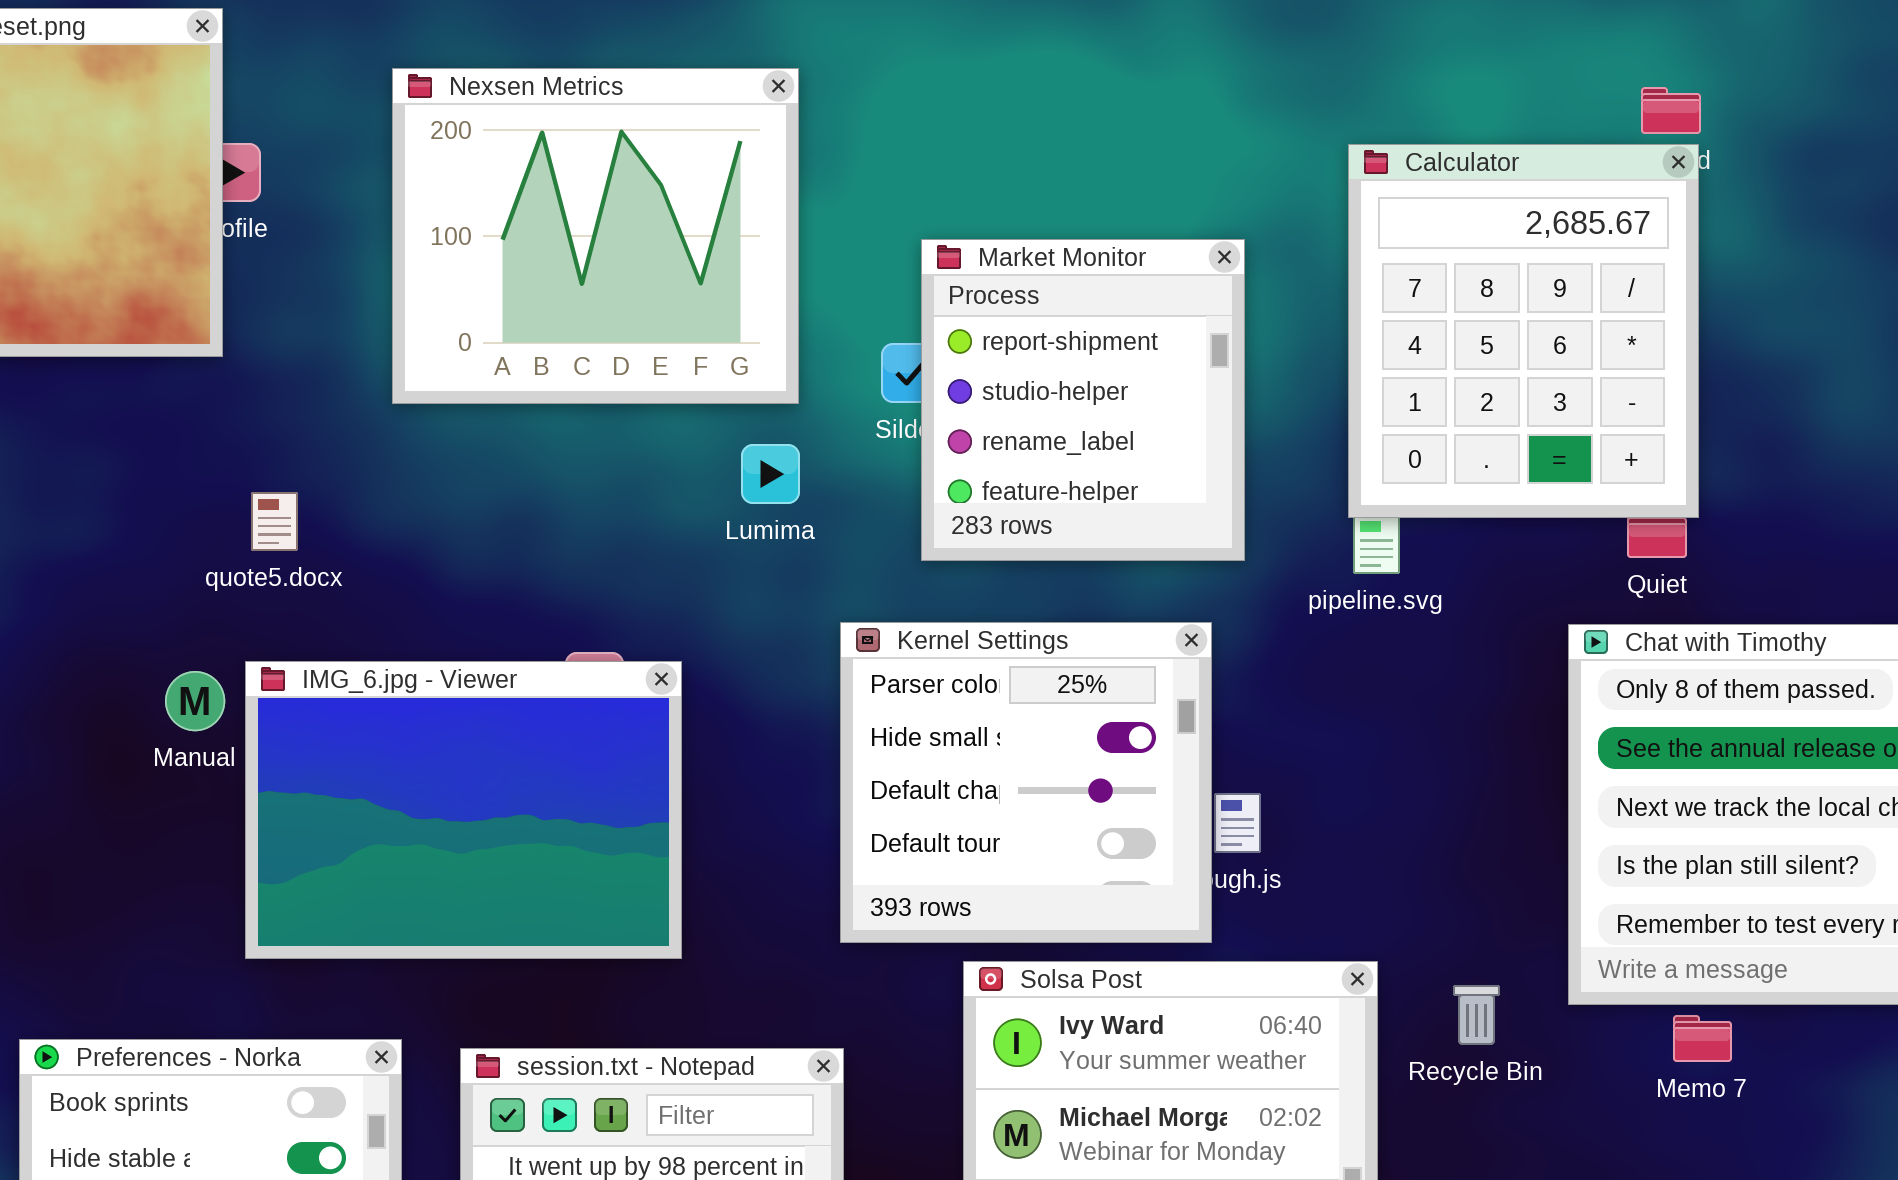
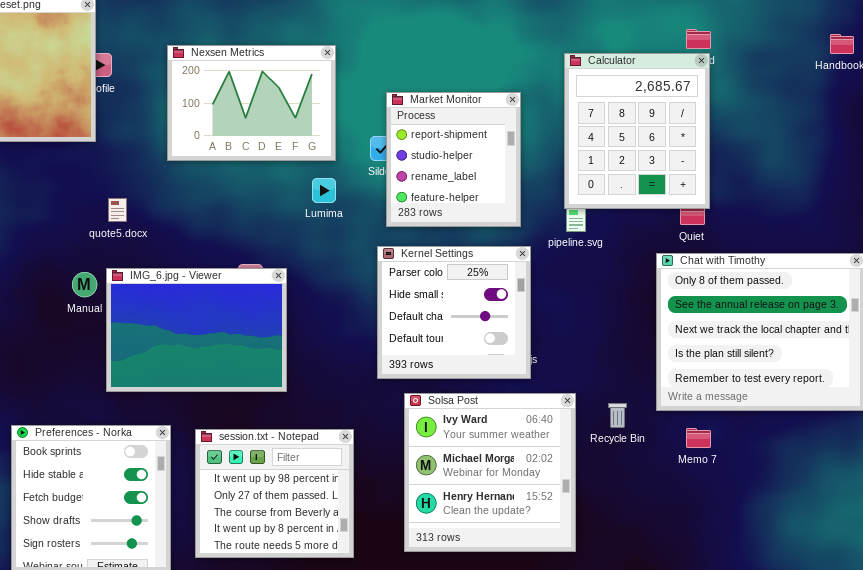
Nexsen Metrics: [392,68,799,404] -> [167,45,336,161], resized
Kernel Settings: [840,622,1212,943] -> [377,246,531,379], moved
Memo 7: [1673,1015,1732,1062] -> [686,428,711,448], moved

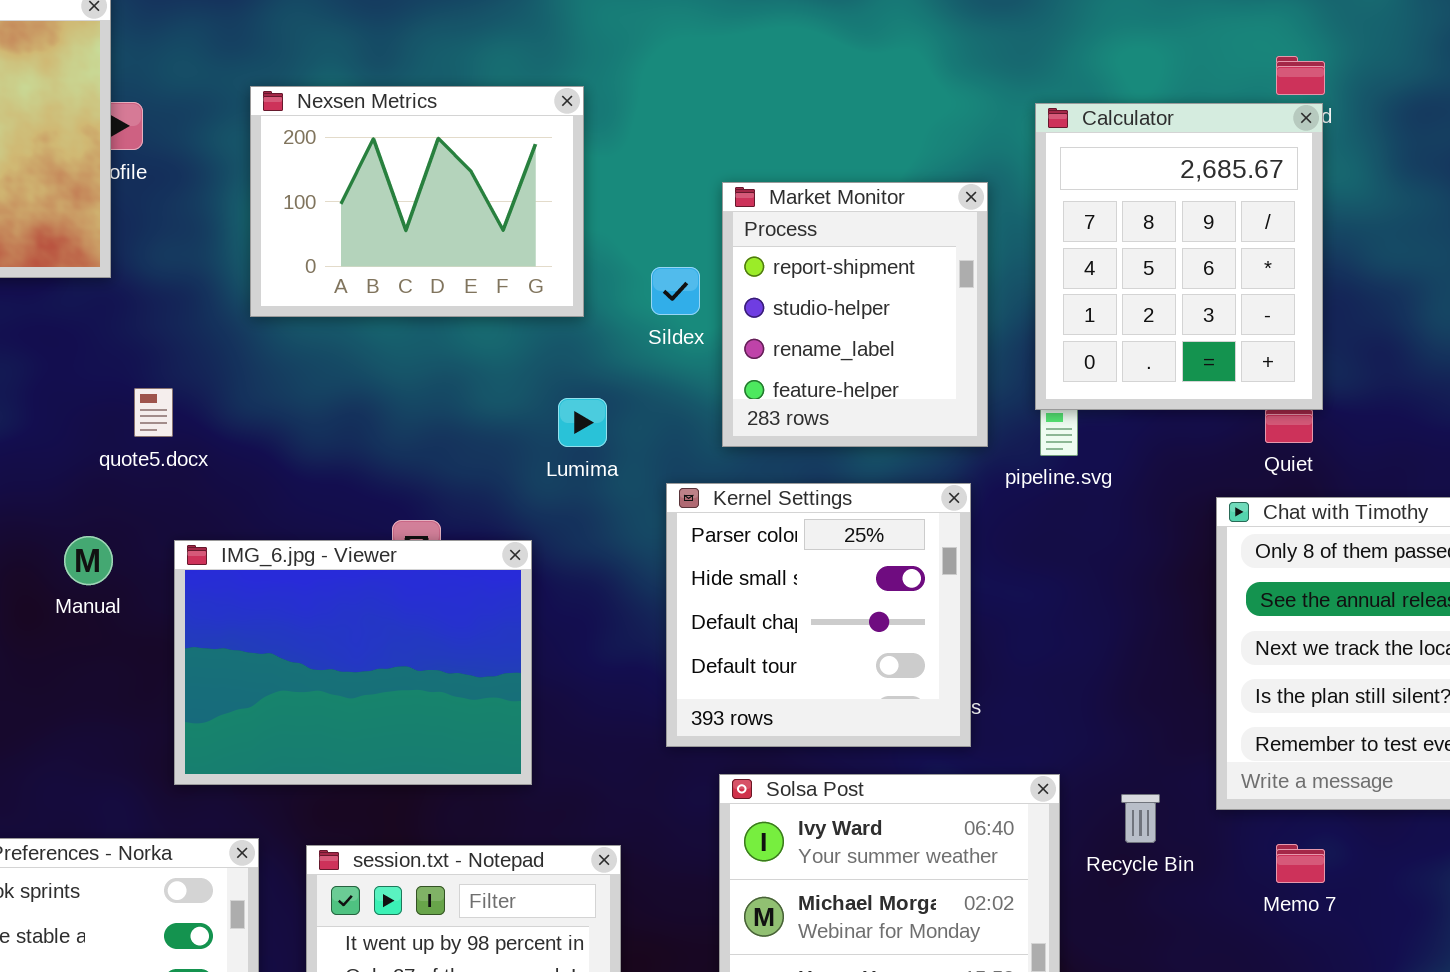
Market Monitor: [386,92,521,227] -> [722,182,988,447], moved
Lumima: [312,178,336,203] -> [558,398,607,447], moved
IMG_6.jpg - Viewer: [106,268,287,392] -> [174,540,532,785], moved

